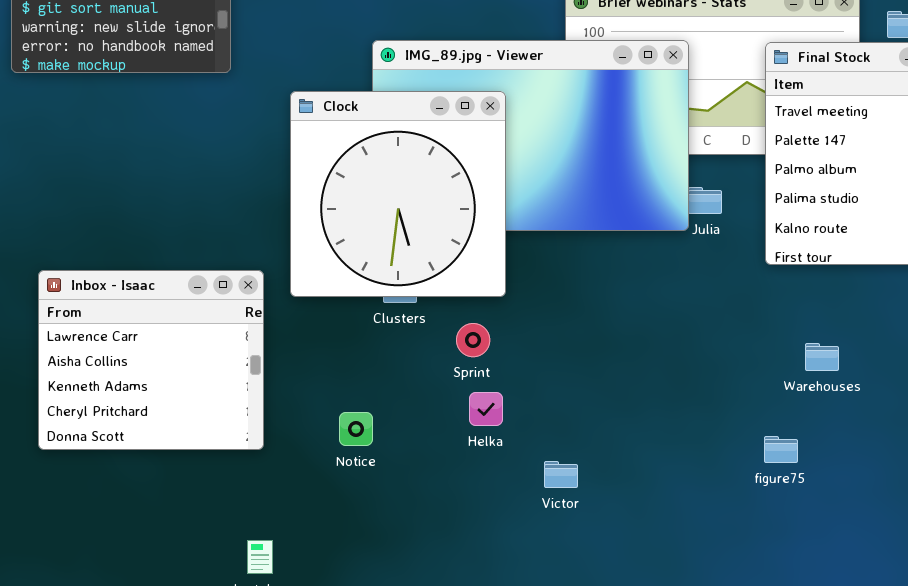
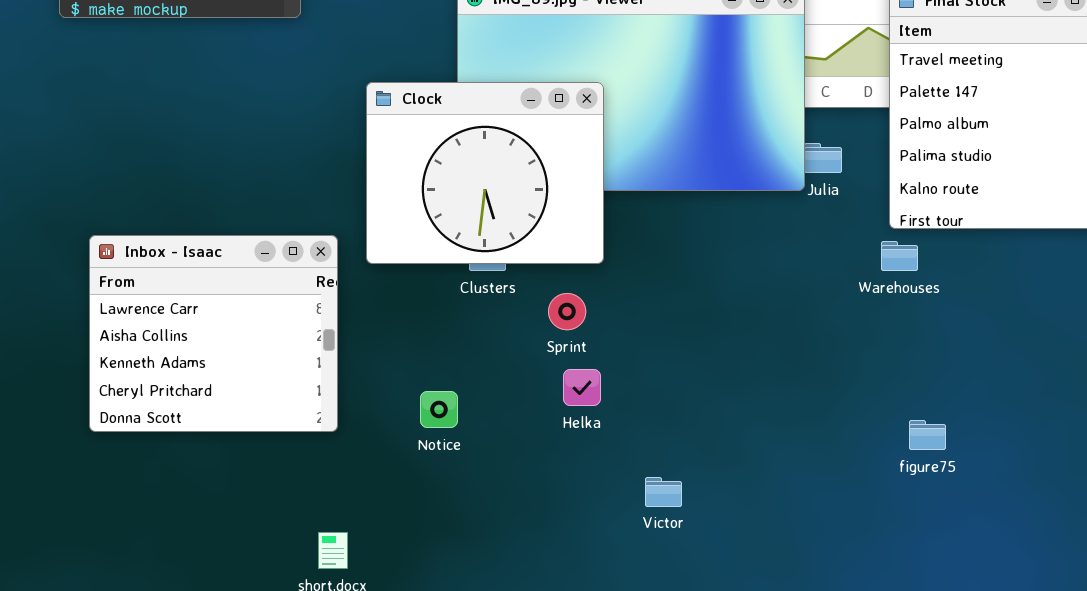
Clock: [290,91,506,297] -> [366,82,604,264], resized
Warehouses: [805,343,839,371] -> [881,241,918,271], moved
figure75: [764,436,798,463] -> [909,420,946,450], moved
Victor: [544,461,578,488] -> [645,477,682,507], moved

